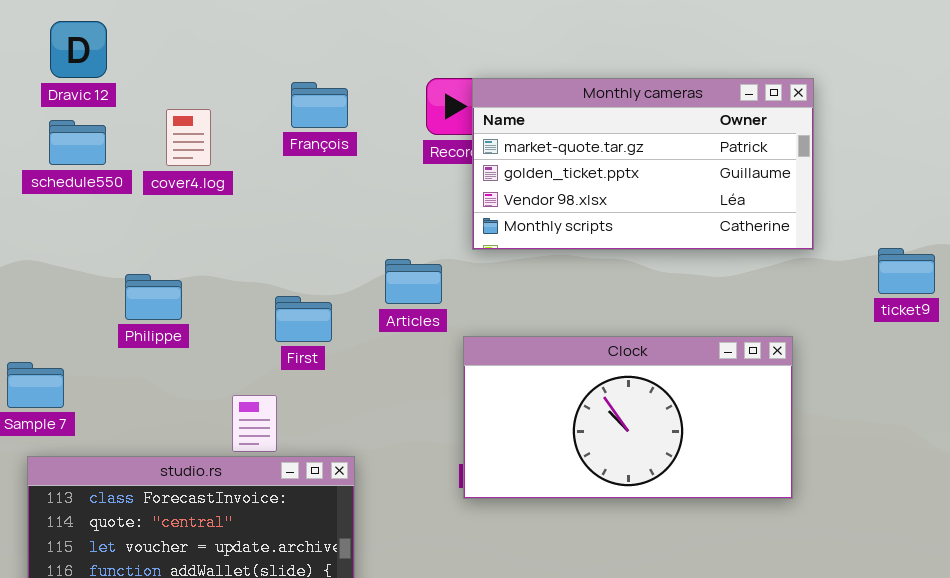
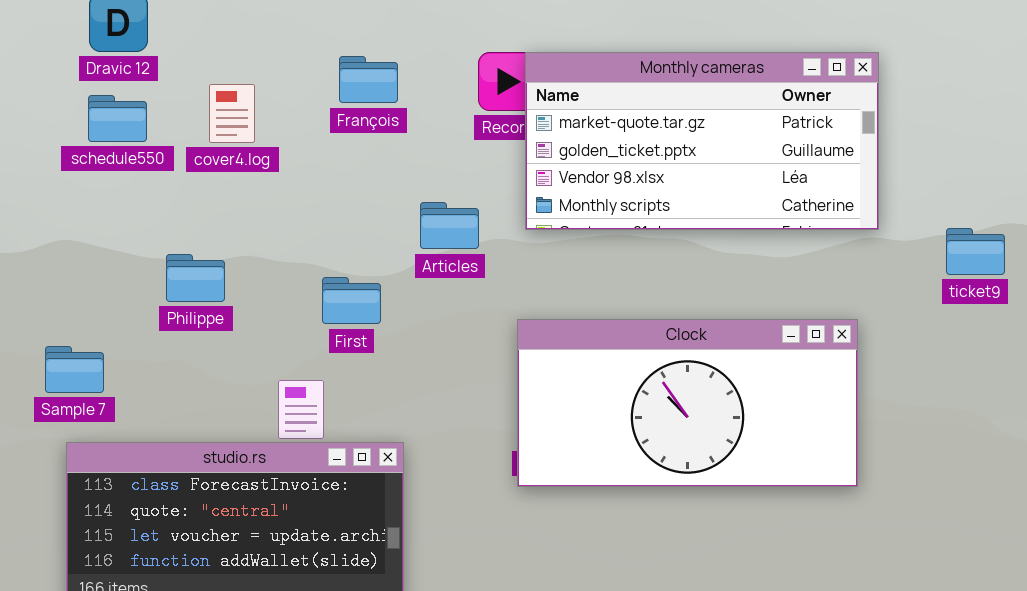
Articles: [385,259,442,304] -> [420,202,479,249], moved

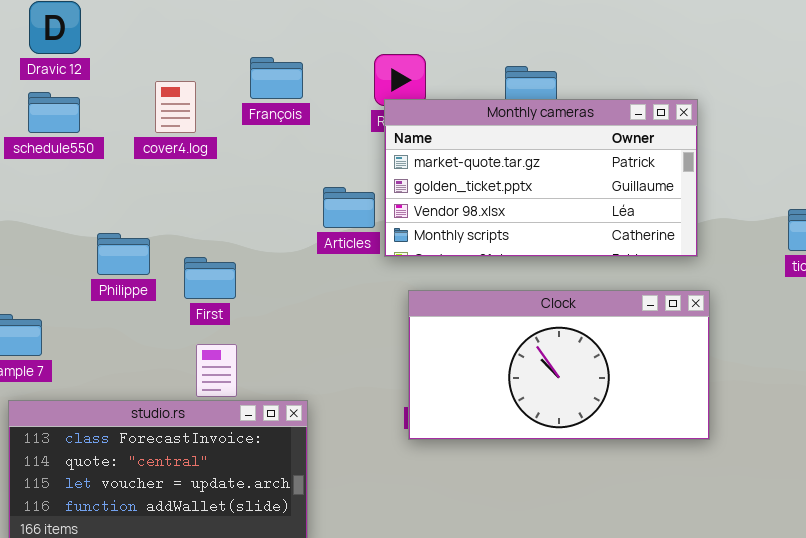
Monthly cameras: [525,52,879,230] -> [384,99,698,257], moved
cover4.log: [209,84,255,143] -> [155,81,196,133], moved
First: [322,277,381,324] -> [184,257,236,299], moved

